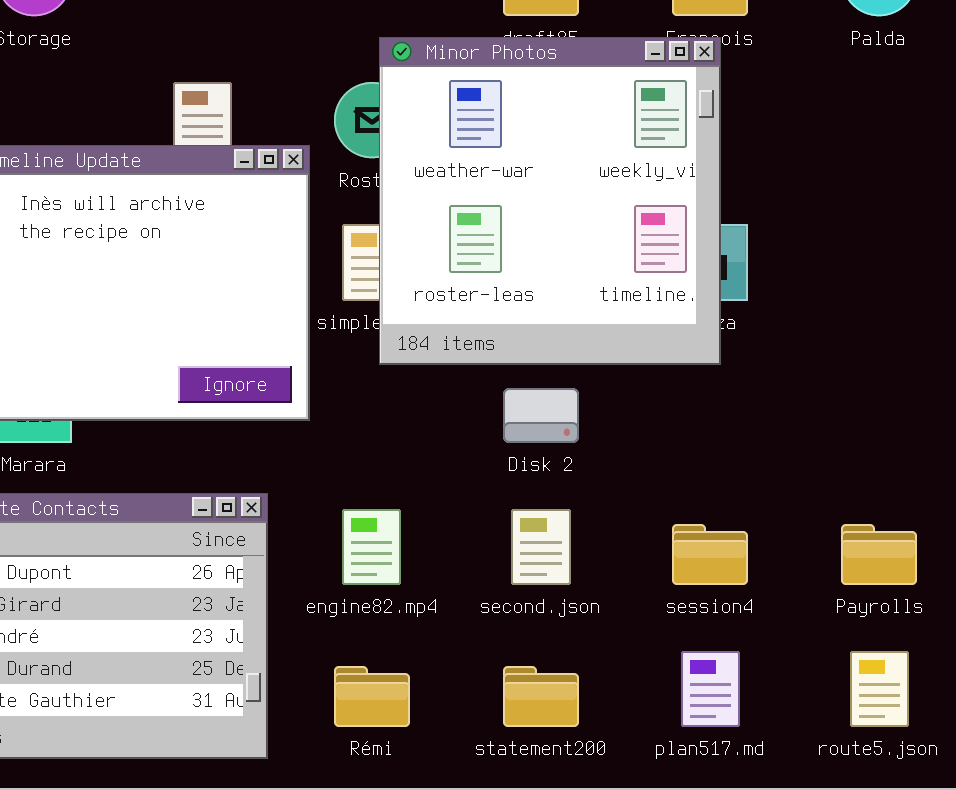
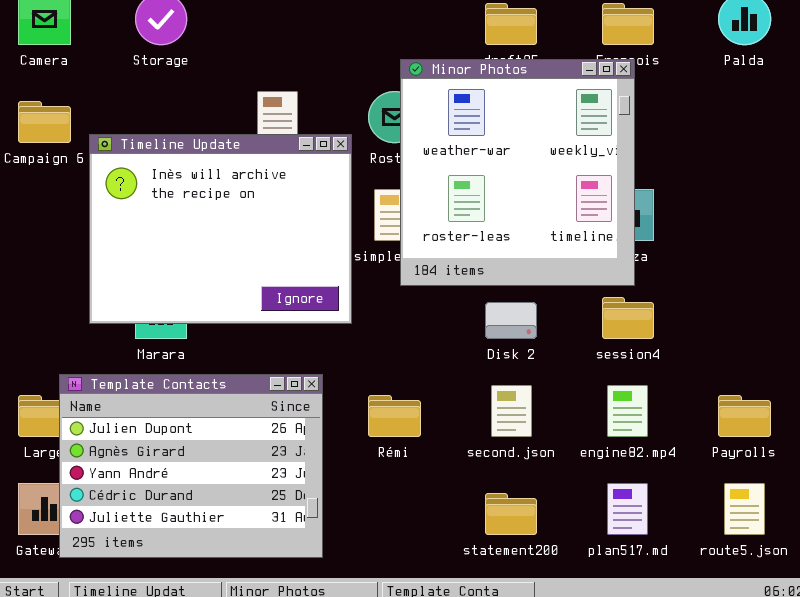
engine82.mp4: [342,509,401,585] -> [607,385,648,437], moved
session4: [672,524,748,585] -> [602,297,654,339], moved
Rémi: [334,666,410,727] -> [368,395,421,437], moved

